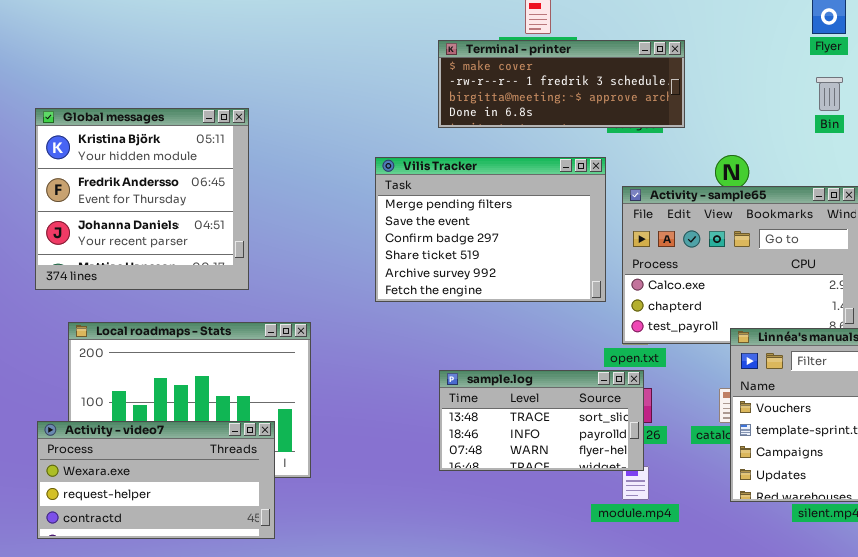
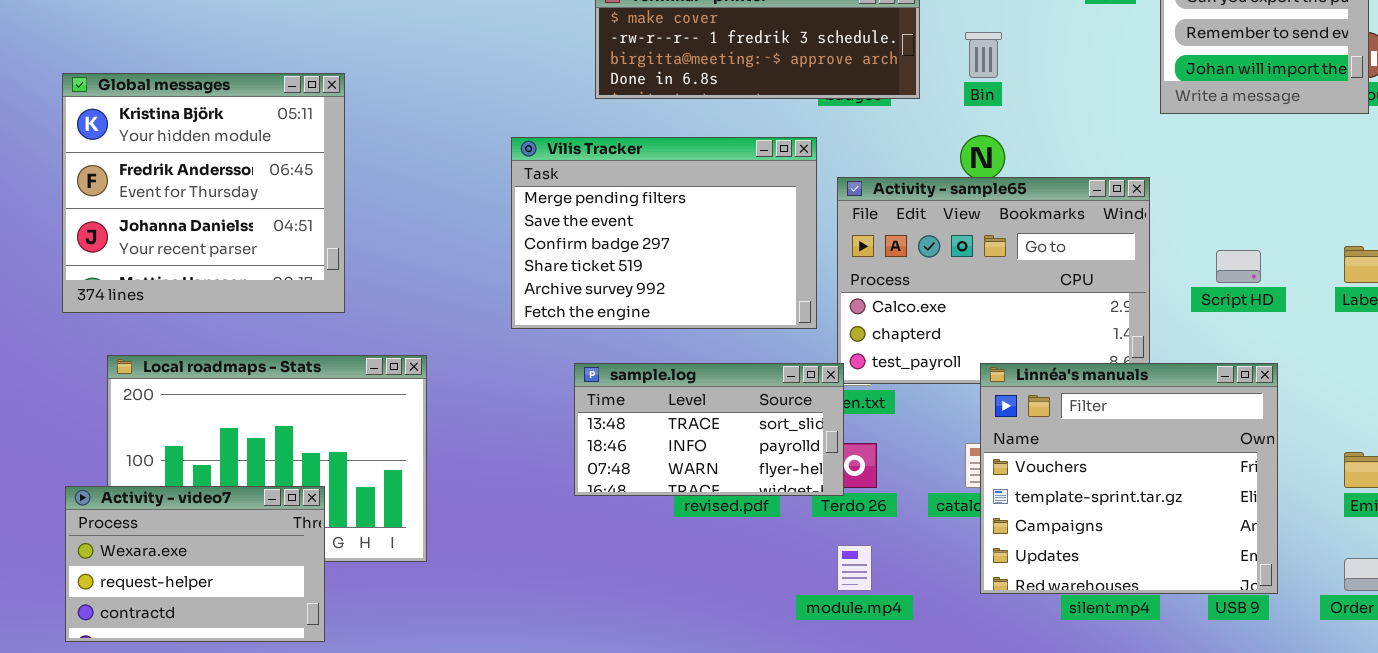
Bin: [816,77,843,111] -> [965,32,1002,78], moved
sample.log: [439,370,644,471] -> [574,363,844,496], moved
Activity - video7: [37,421,275,539] -> [65,486,325,642], resized

